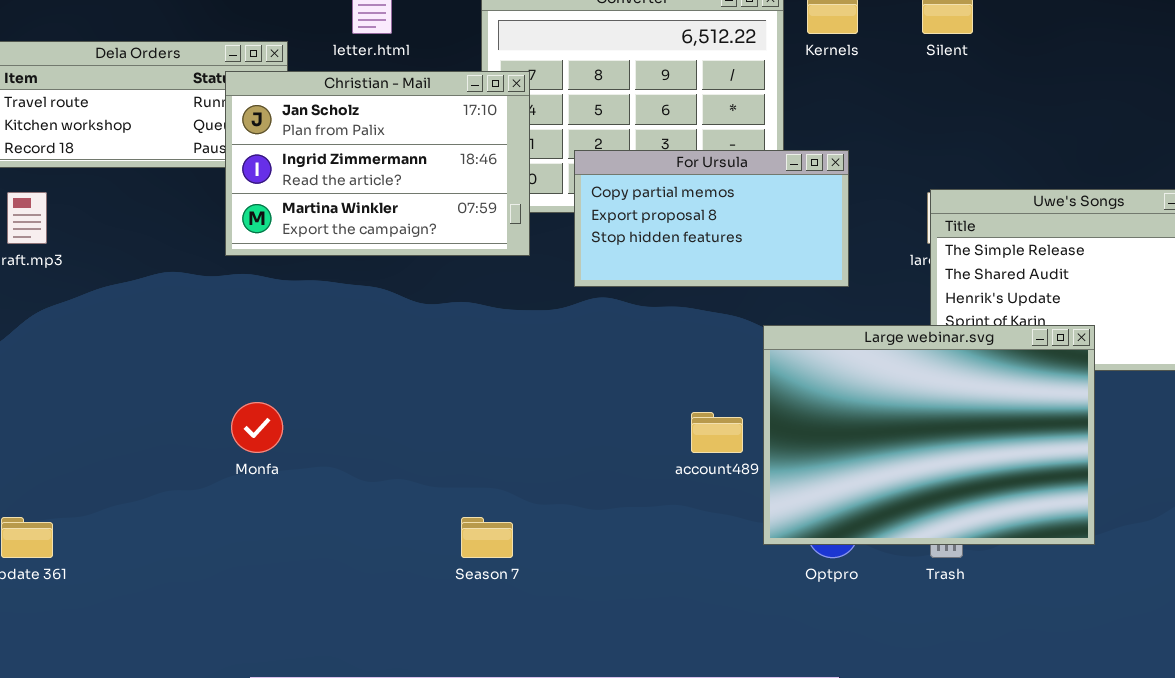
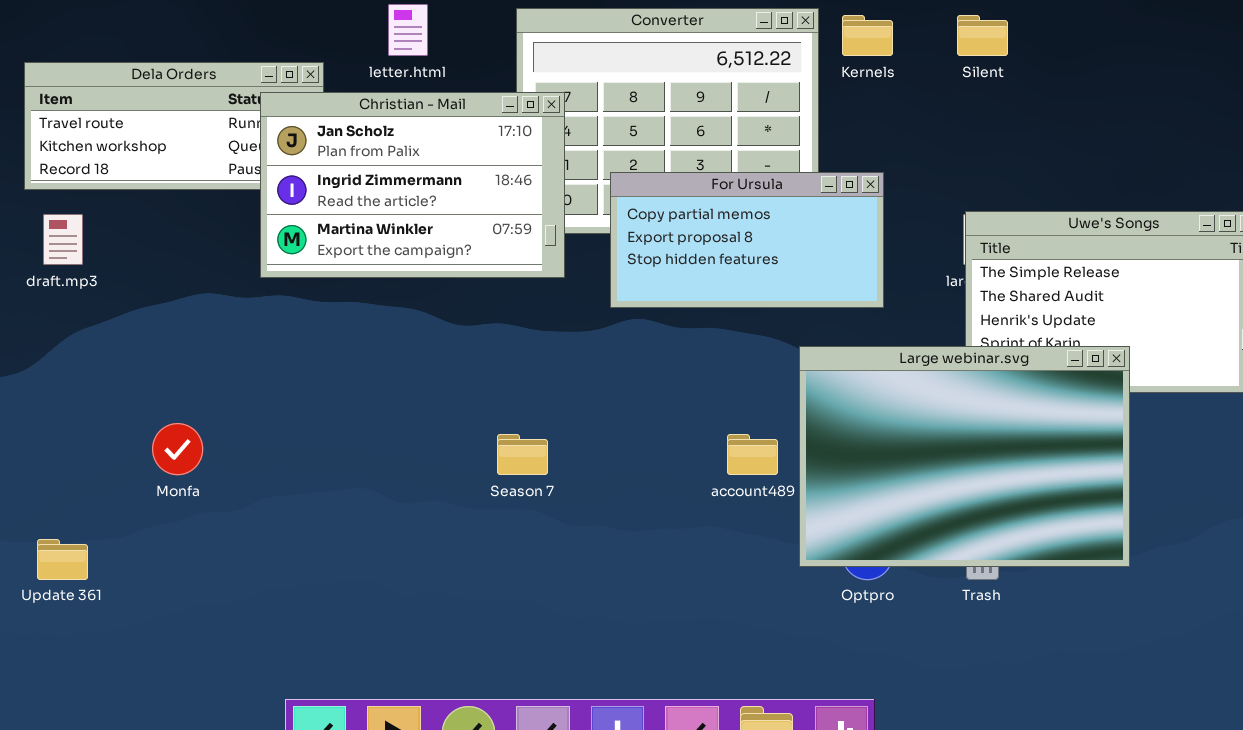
Monfa: [231,402,283,453] -> [152,423,203,475], moved
Season 7: [461,517,513,558] -> [497,434,548,475], moved

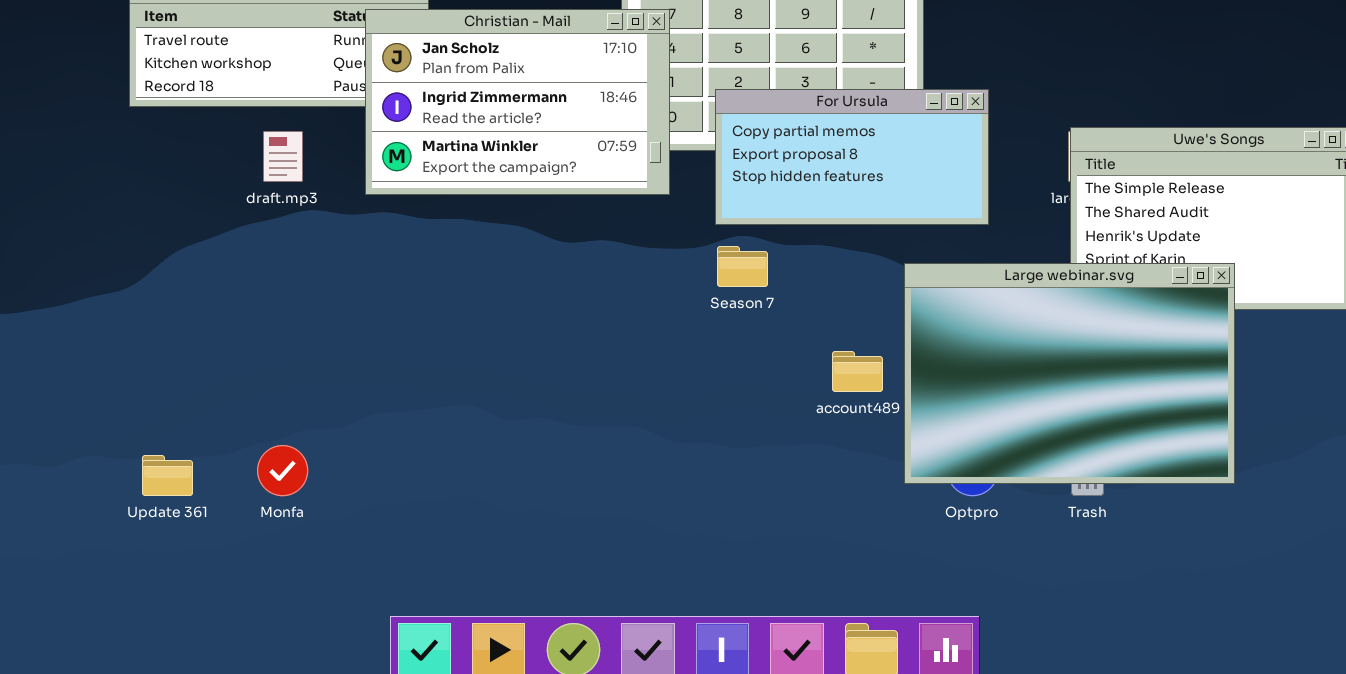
draft.mp3: [43,214,83,265] -> [263,131,303,182], moved
Monfa: [152,423,203,475] -> [257,445,308,496], moved
Season 7: [497,434,548,475] -> [717,246,768,287], moved

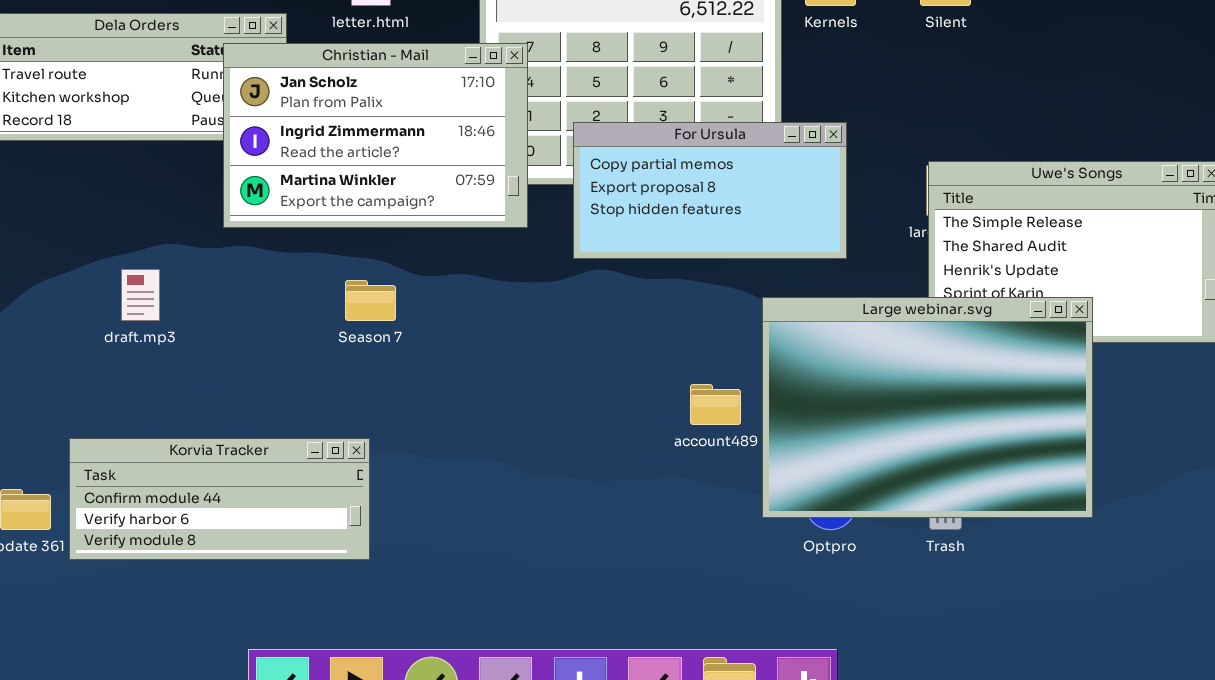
draft.mp3: [263,131,303,182] -> [121,269,160,321], moved
Season 7: [717,246,768,287] -> [345,280,396,321], moved
Korvia Tracker: none -> [69,438,370,560], opened

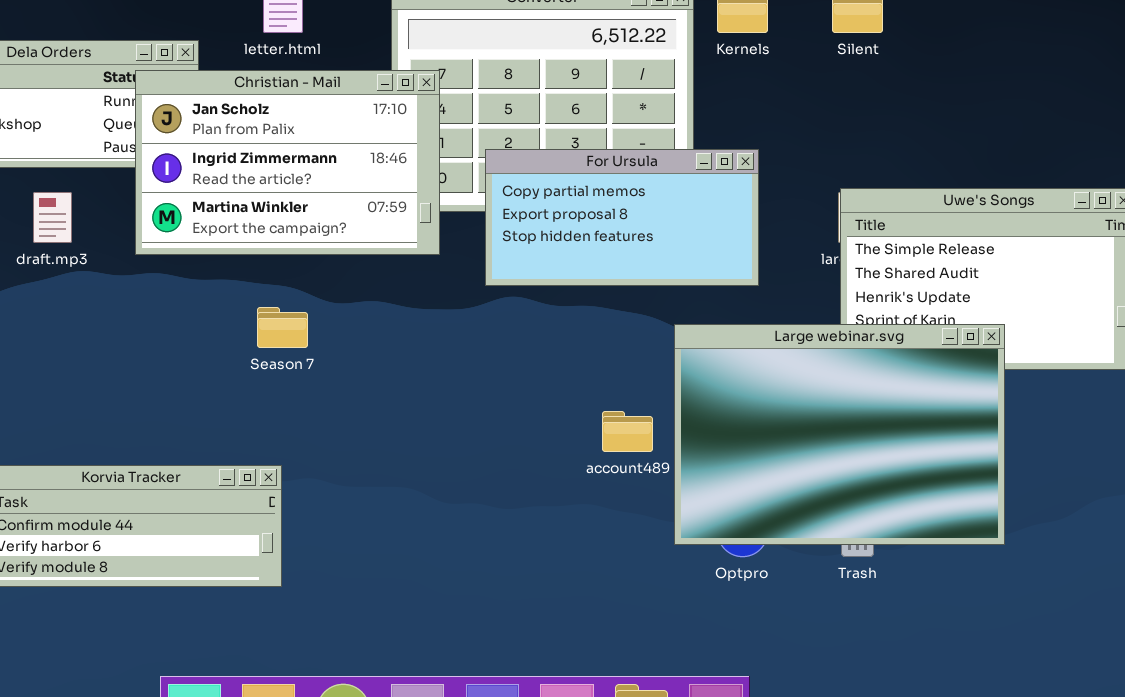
draft.mp3: [121,269,160,321] -> [33,192,72,243], moved

